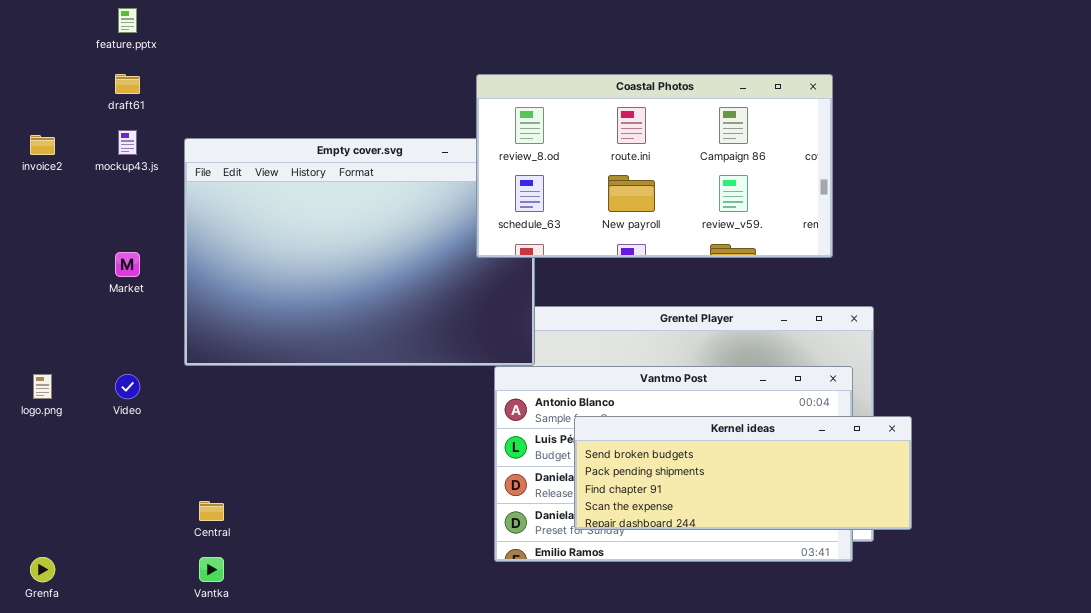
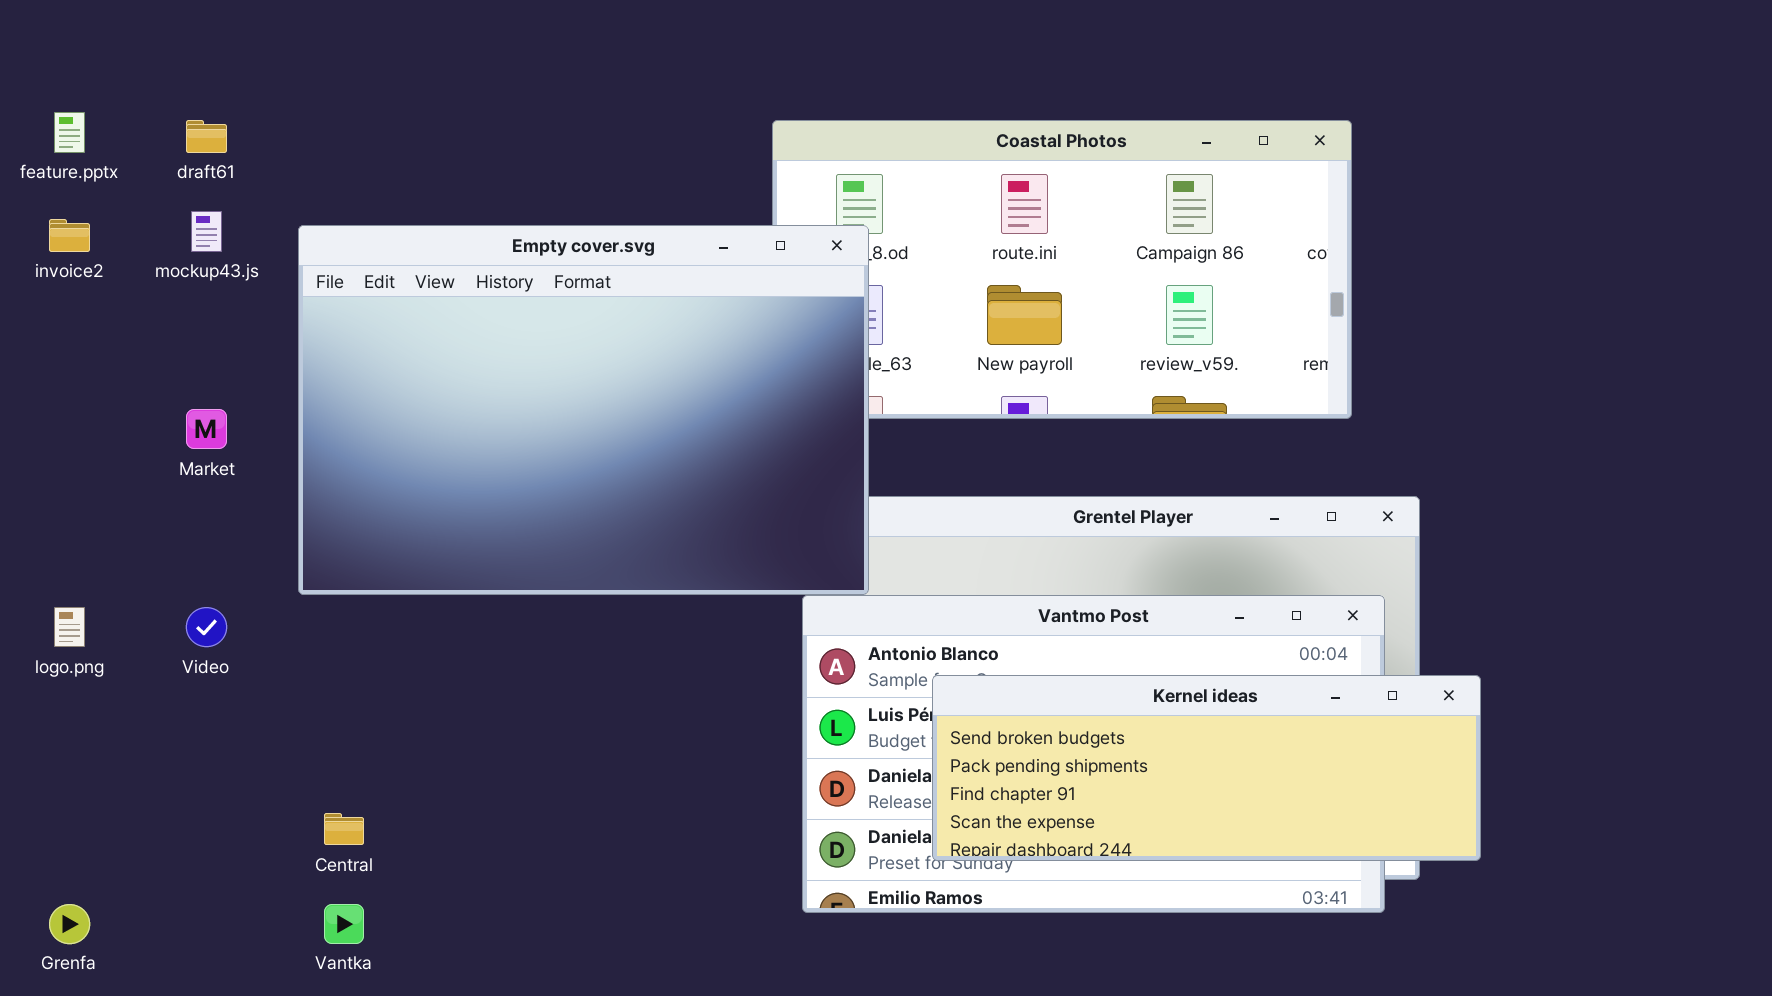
feature.pptx: [118,8,137,33] -> [54,112,85,153], moved
Empty cover.svg: [184,138,535,366] -> [298,225,869,595], raised

